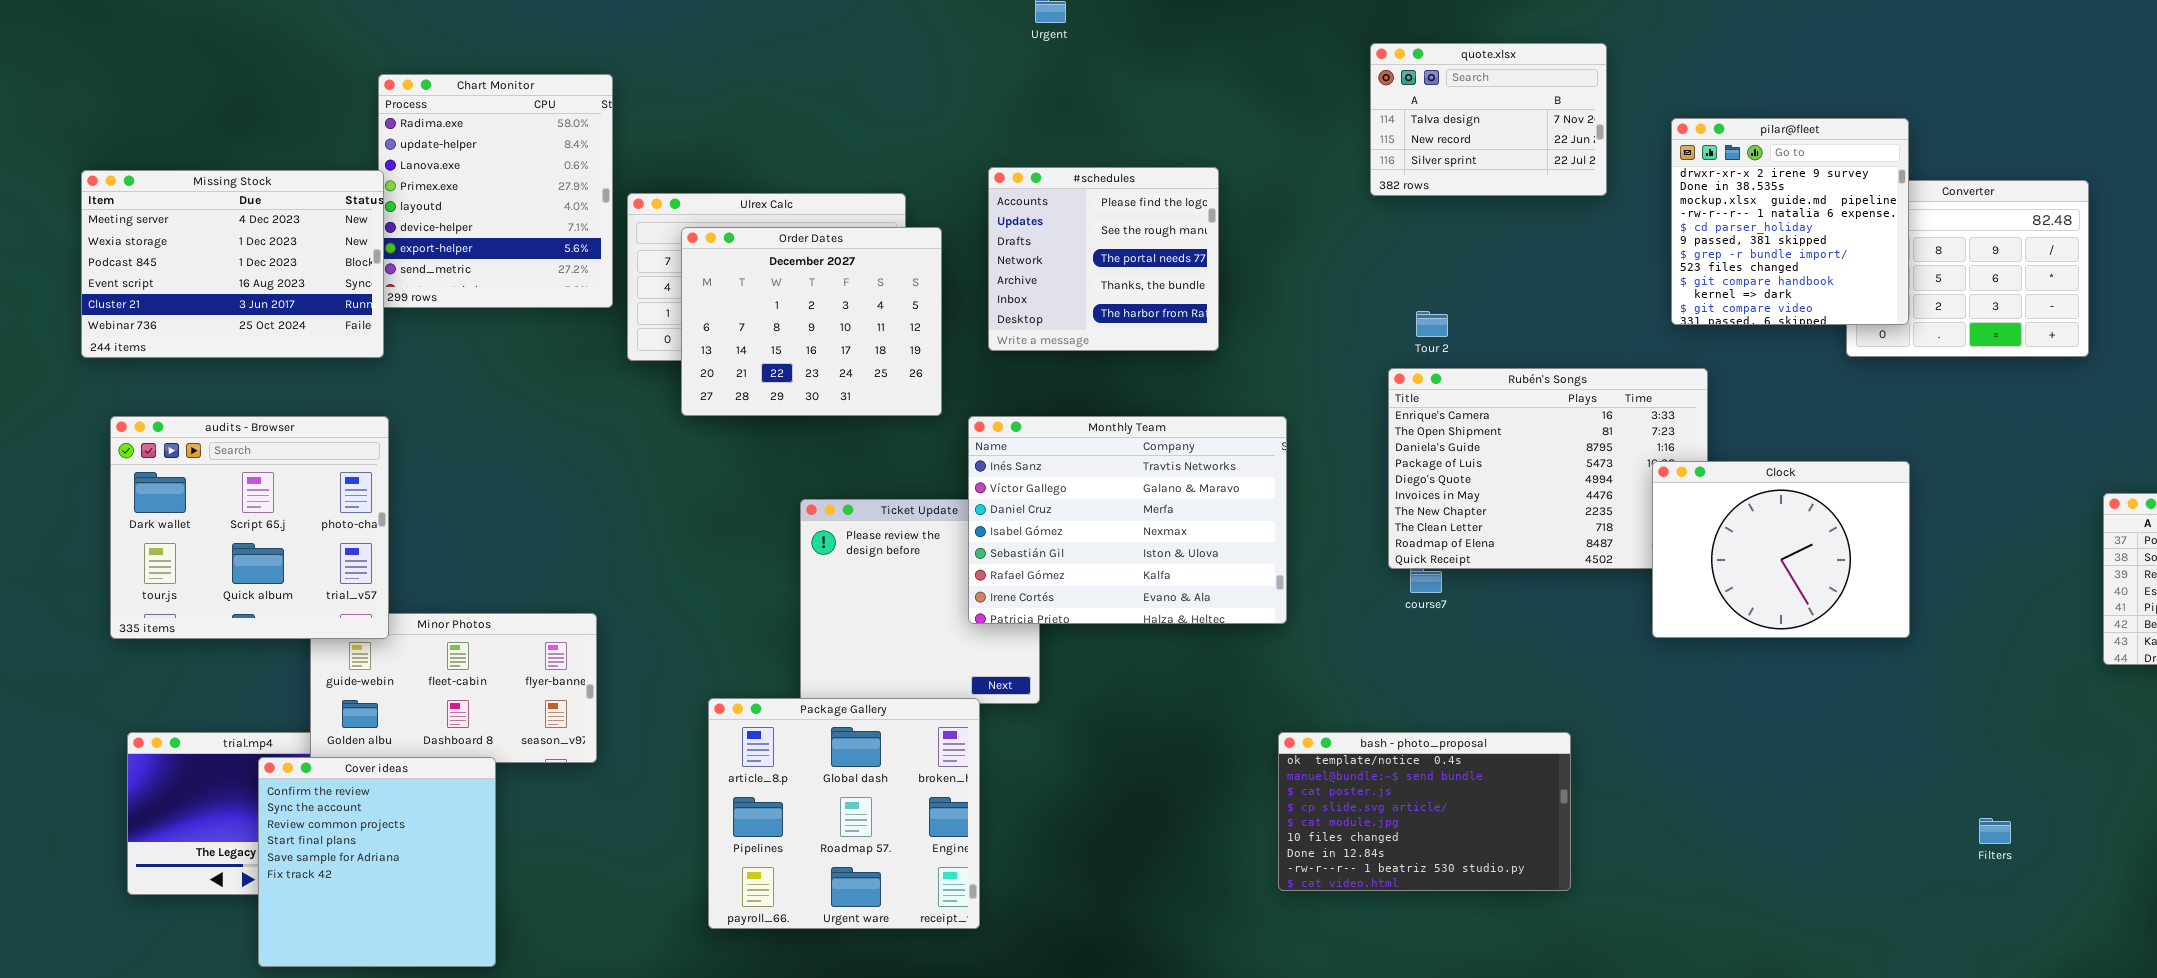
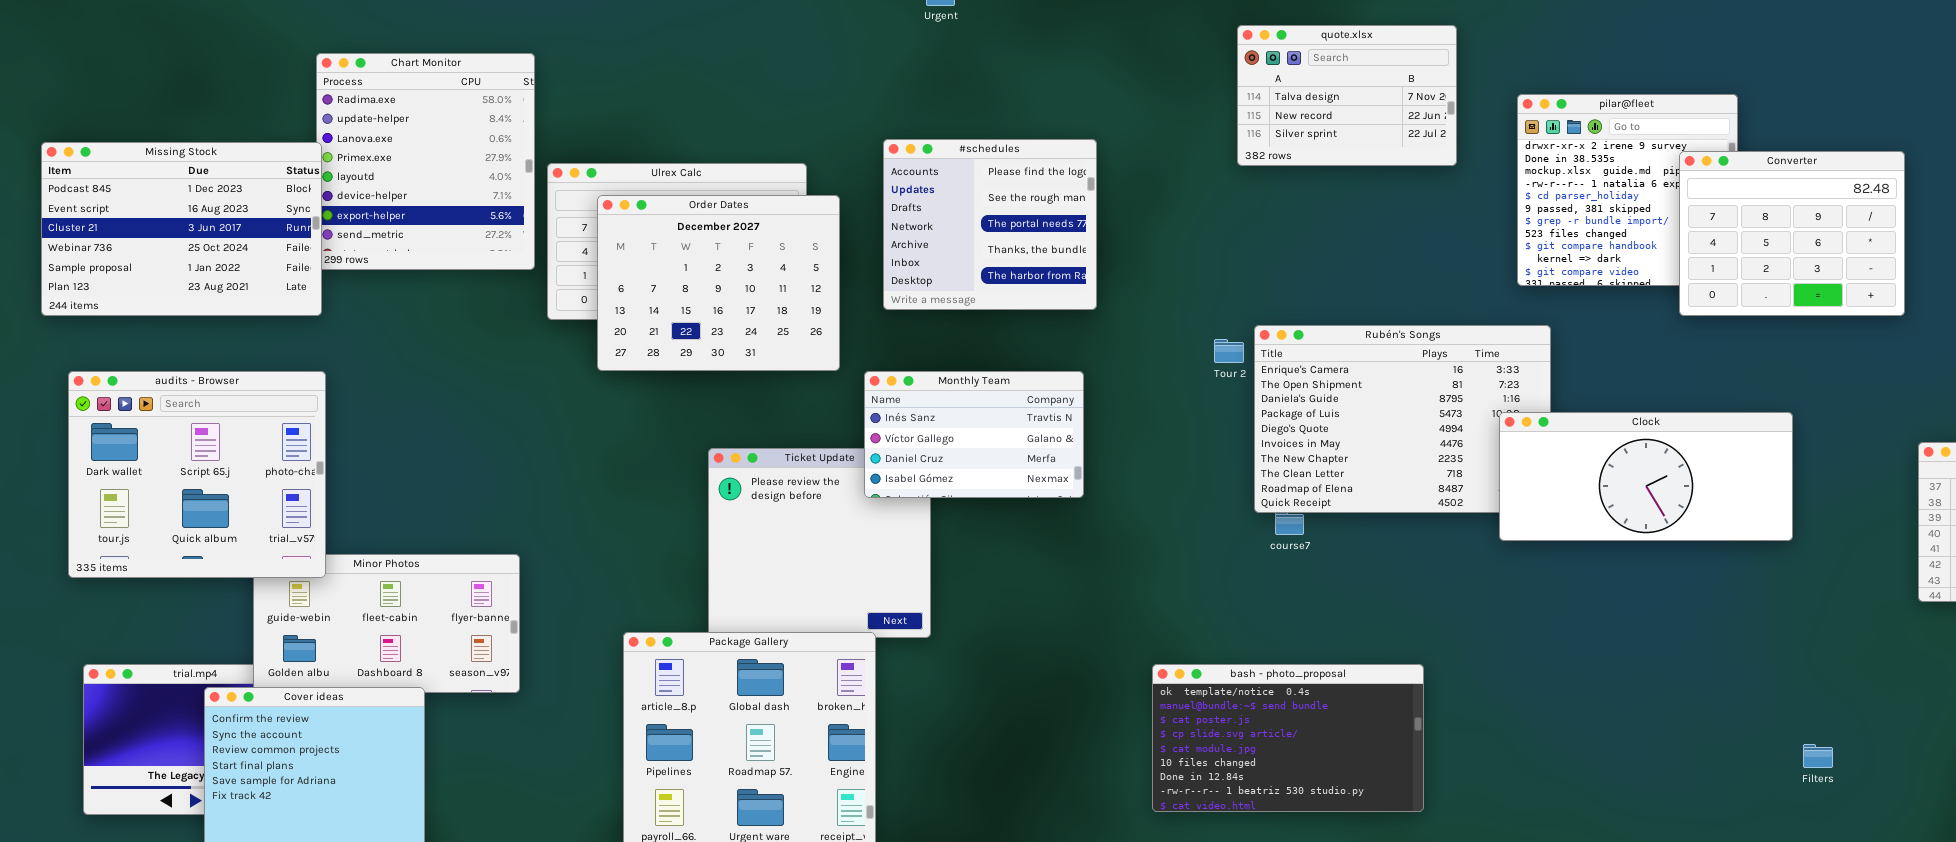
Missing Stock: [81,170,384,358] -> [41,142,322,316], scrolled down 2 rows
Converter: [1846,180,2089,357] -> [1679,151,1905,316], raised
Tour 2: [1416,311,1448,337] -> [1214,339,1244,363], moved
Monthly Team: [968,416,1287,624] -> [864,371,1084,498], resized
Clock: [1652,461,1910,638] -> [1499,412,1793,541], resized

